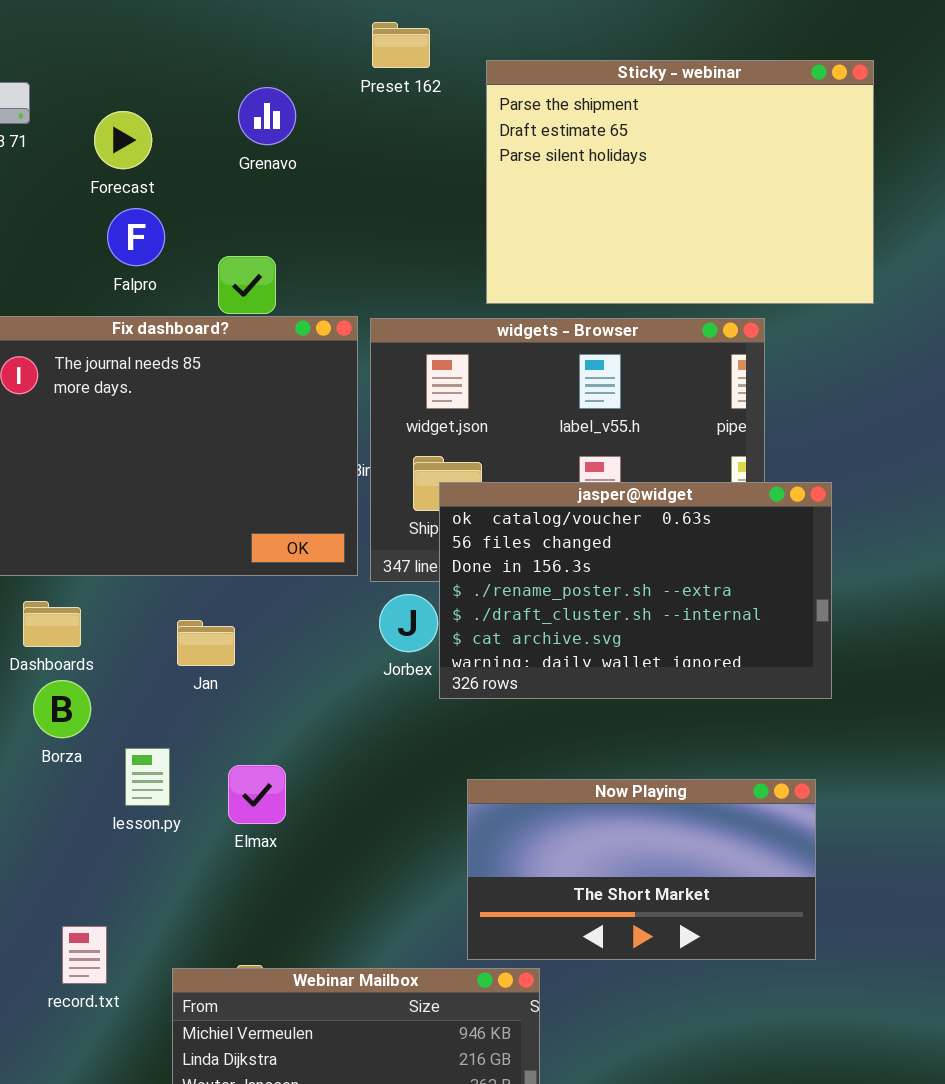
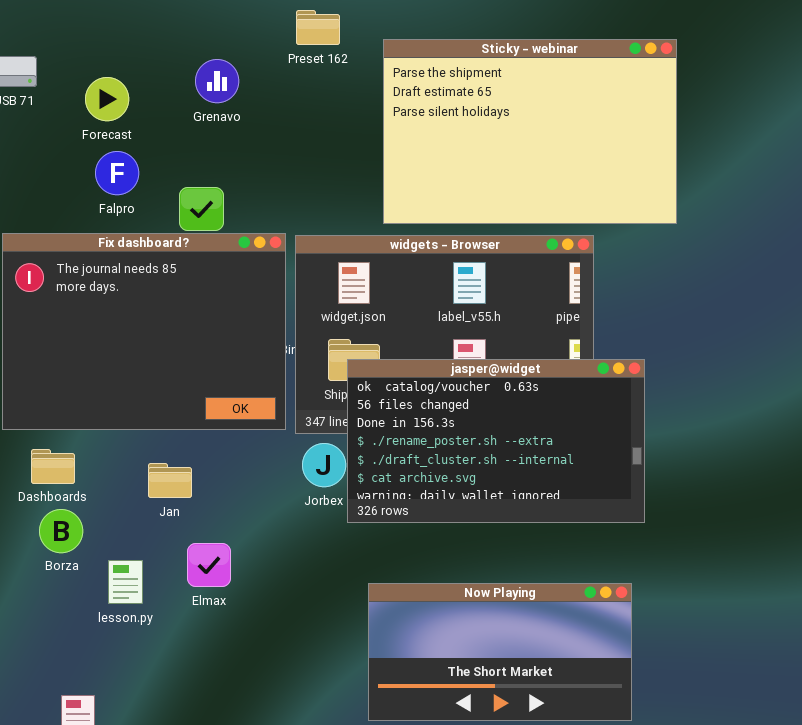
Elmax: [228,765,286,824] -> [187,543,231,587], moved

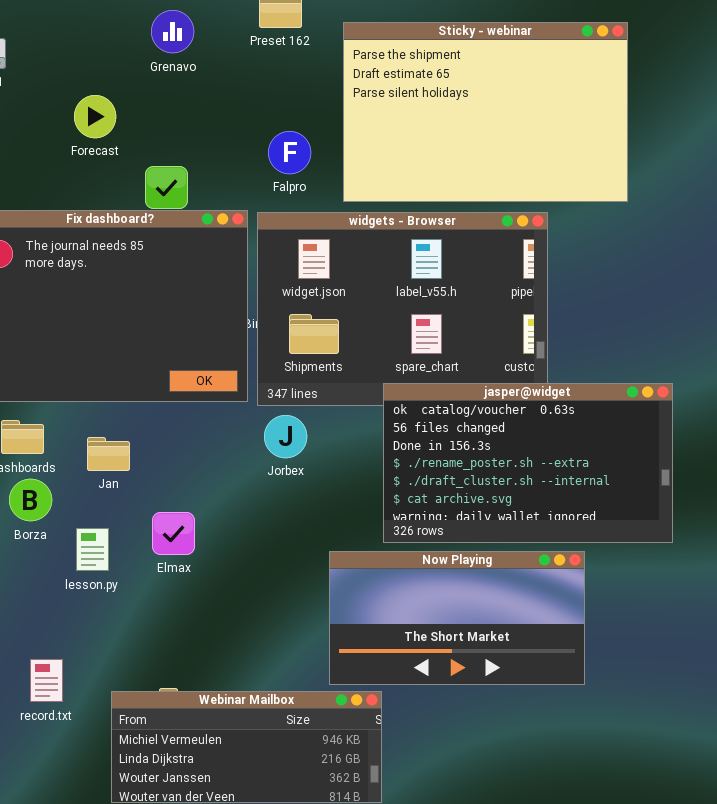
Grenavo: [195,59,239,103] -> [151,10,194,53], moved
Forecast: [85,77,129,121] -> [74,95,116,138], moved
Falpro: [95,151,139,195] -> [268,131,311,174], moved
jasper@widget: [347,359,645,523] -> [383,383,673,543], moved
Jan: [148,463,192,498] -> [87,437,130,471], moved

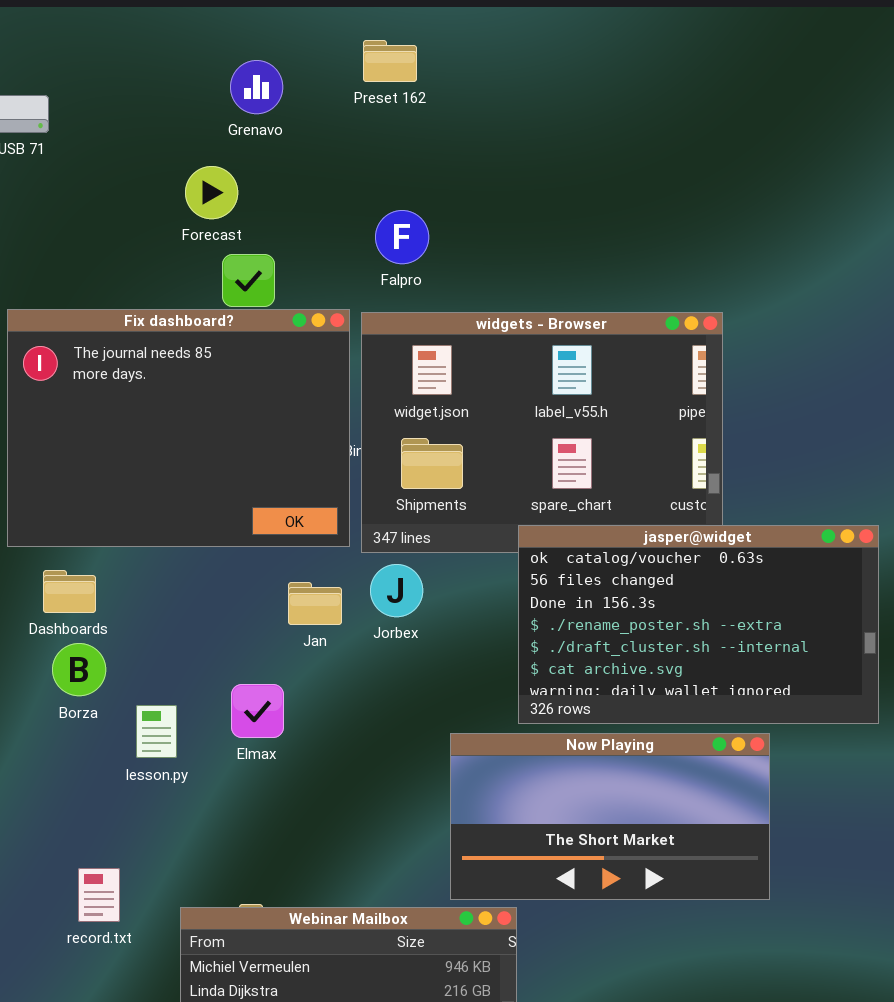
Sticky - webinar: [343,22,628,202] -> none, closed
Forecast: [74,95,116,138] -> [185,166,238,219], moved
Jan: [87,437,130,471] -> [288,582,342,625], moved

